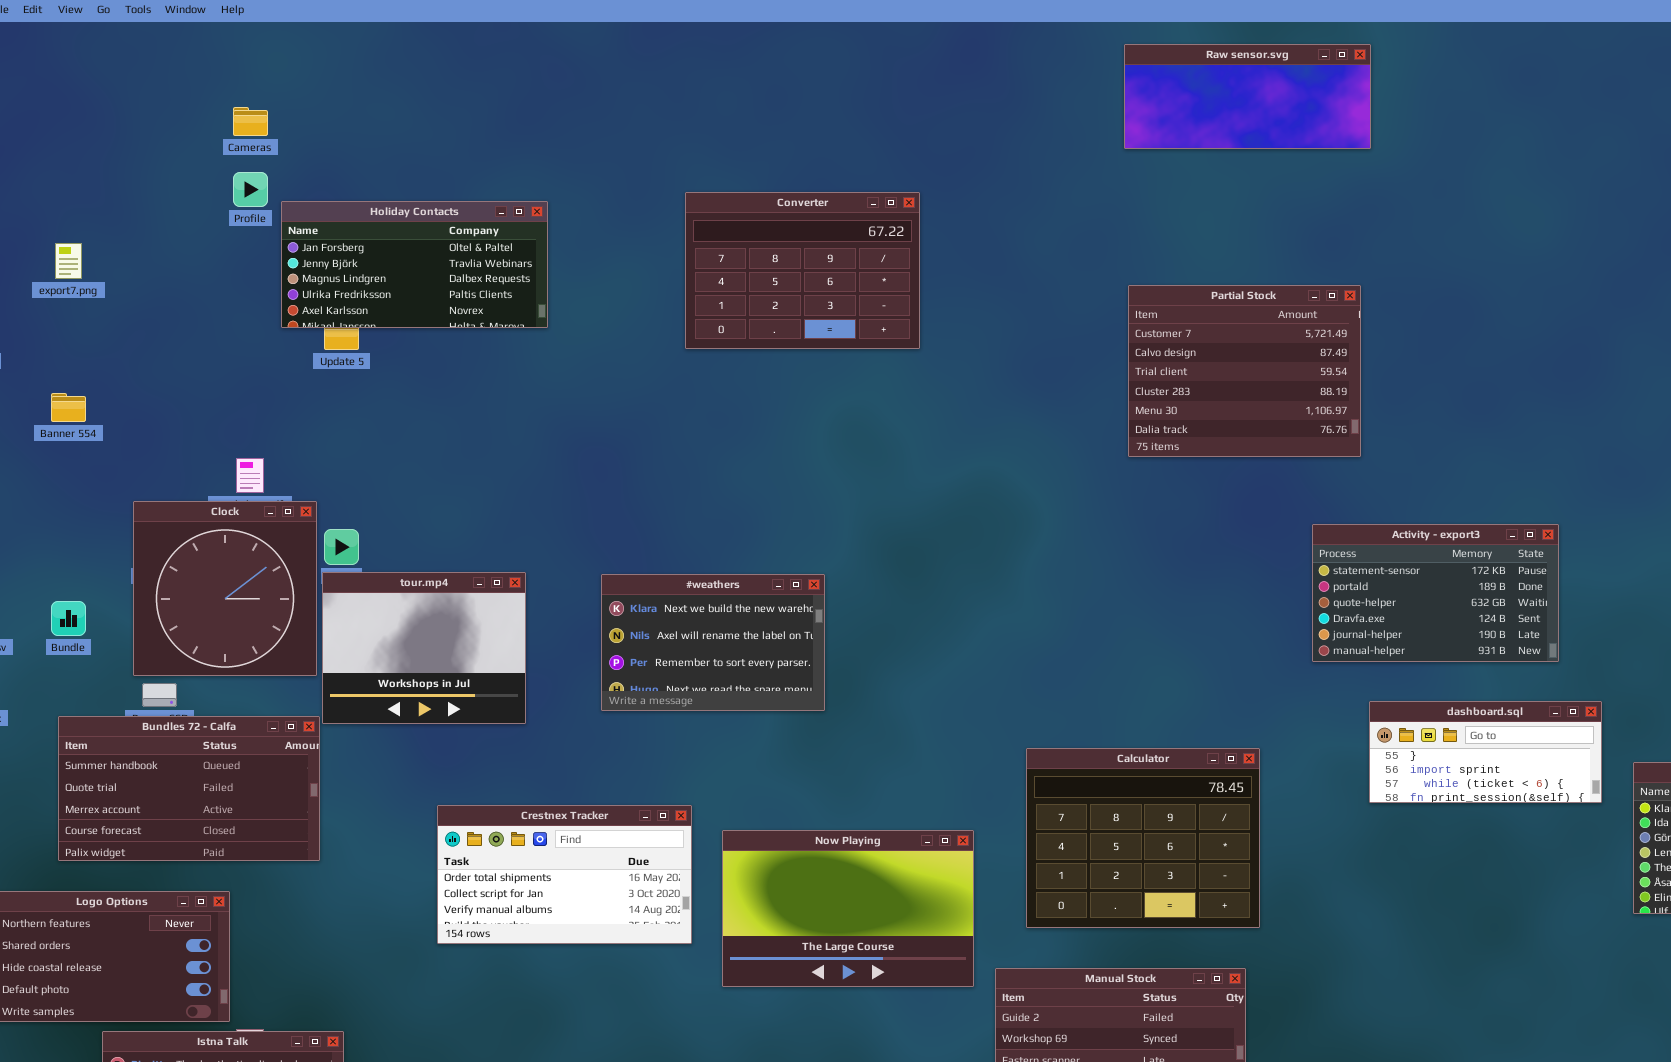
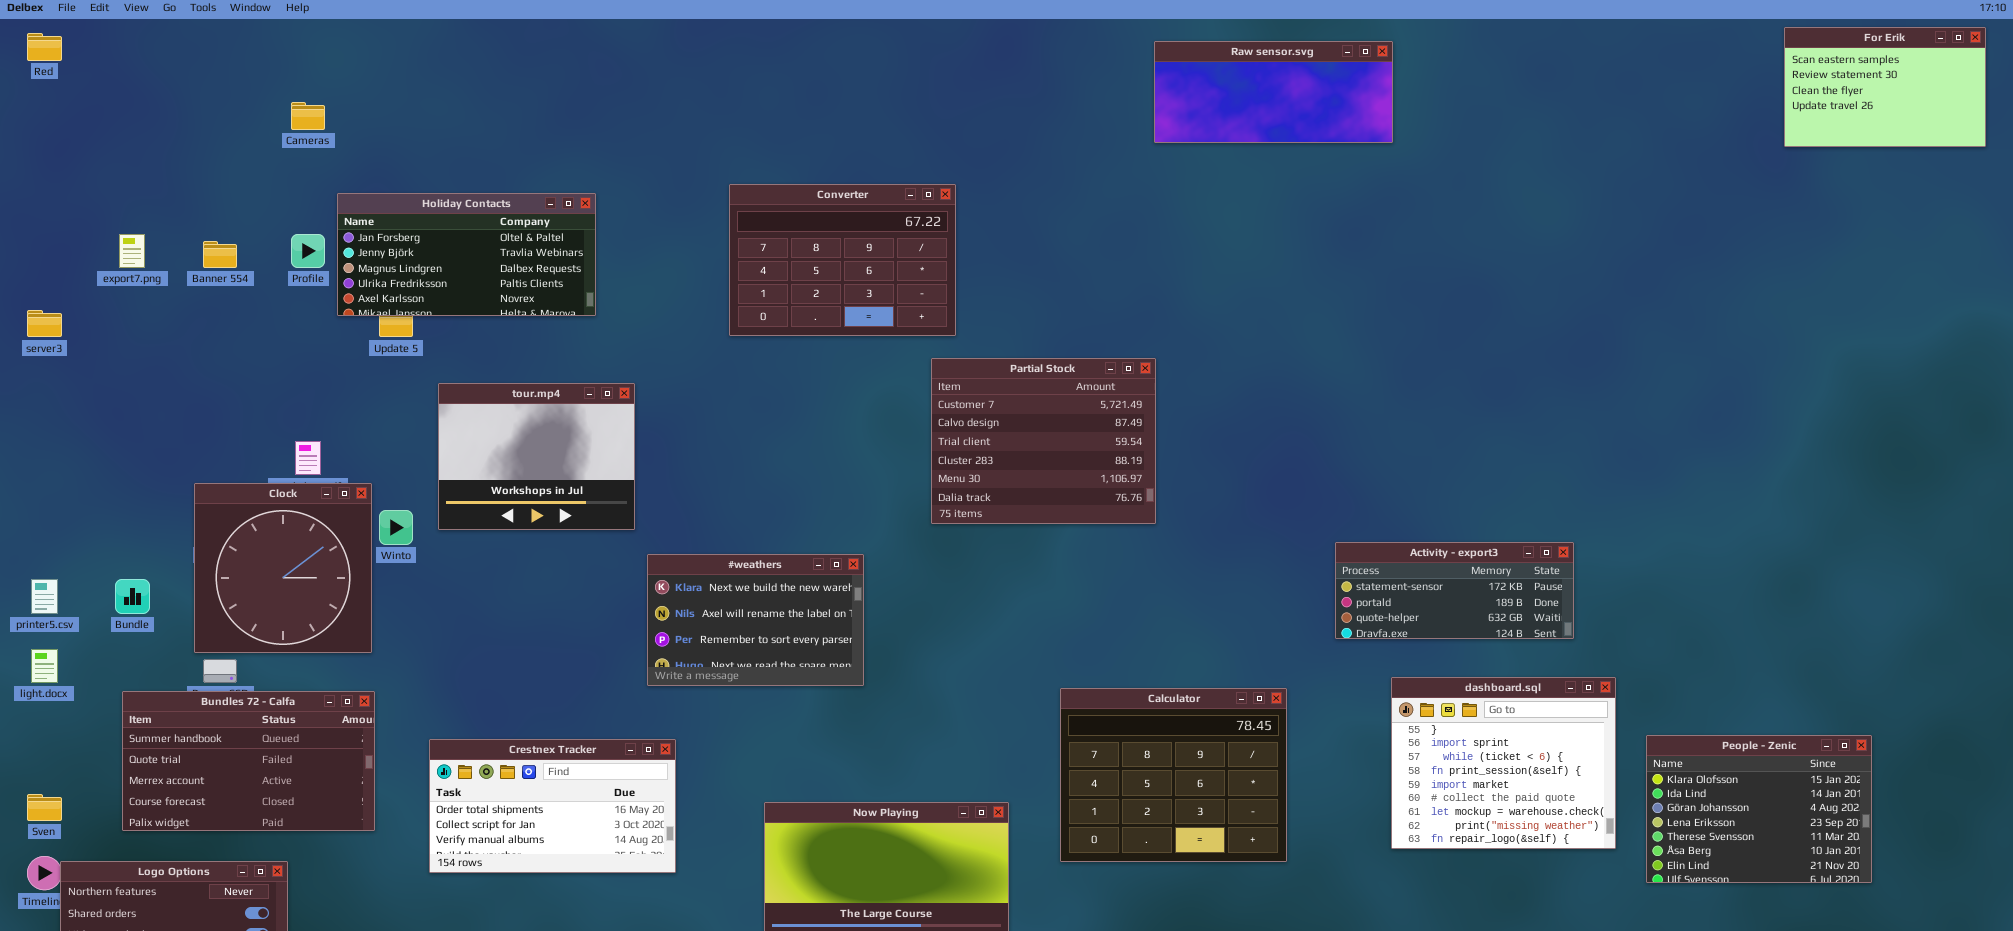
Profile: [233,172,268,207] -> [291,234,325,268], moved
Partial Stock: [1128,285,1361,457] -> [931,358,1156,524], moved
Banner 554: [51,393,86,422] -> [203,241,237,268], moved
Activity - export3: [1312,524,1559,662] -> [1335,542,1574,639], resized
tour.mp4: [322,572,526,724] -> [438,383,635,530], moved
dashboard.sql: [1369,701,1602,803] -> [1391,677,1616,849], resized
Calculator: [1026,748,1260,928] -> [1060,688,1287,862], moved
Crestnex Tracker: [437,805,692,944] -> [429,739,676,873], moved

